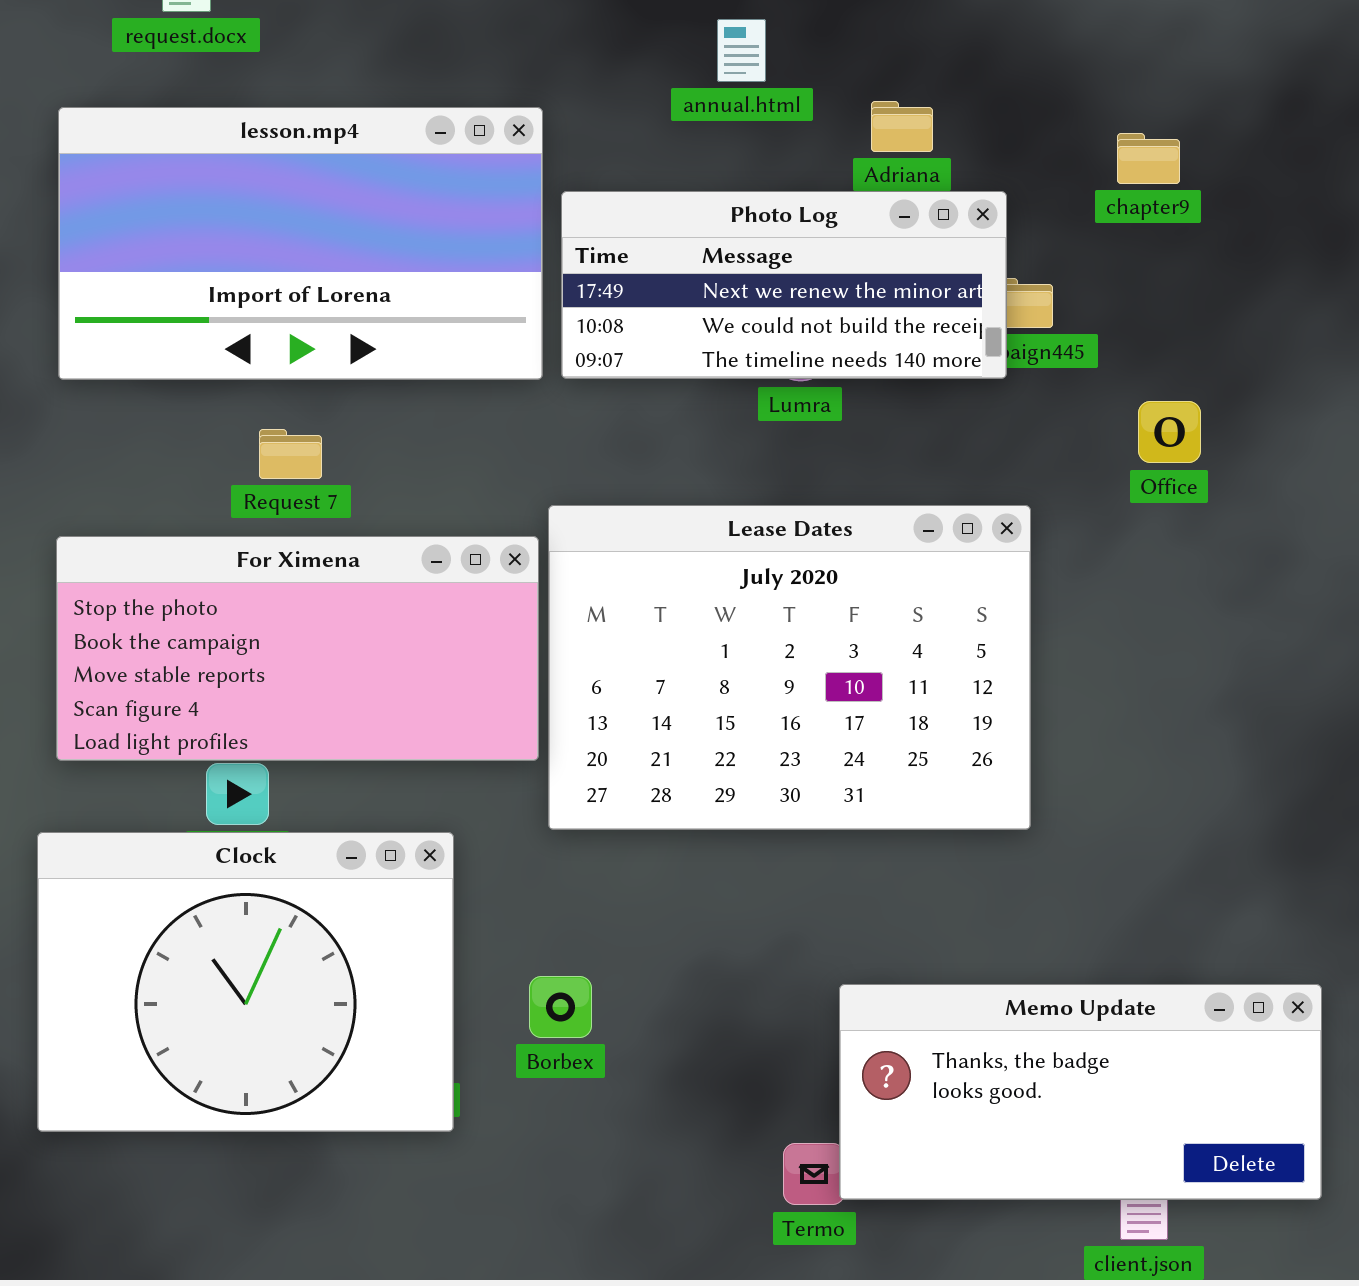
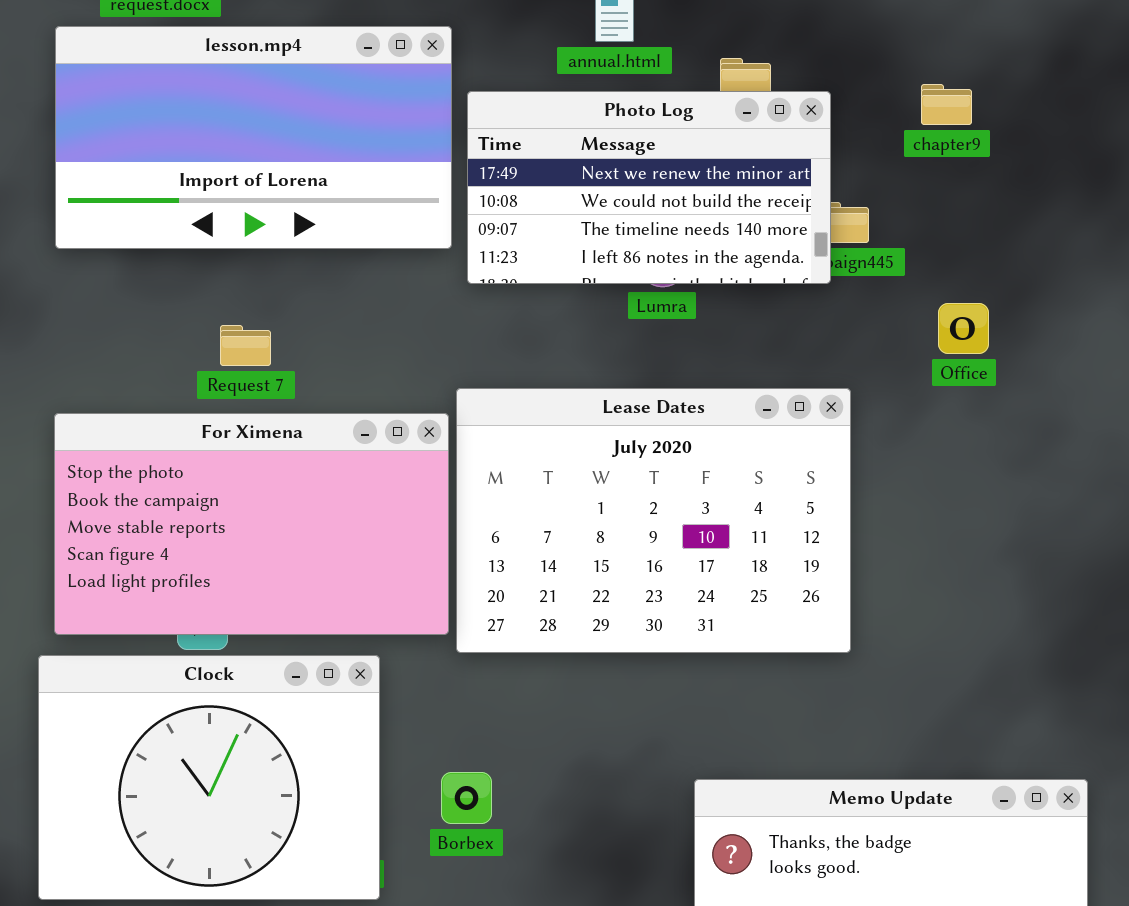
lesson.mp4: [58,107,543,380] -> [55,26,452,249], moved
Photo Log: [561,191,1007,379] -> [467,91,831,284], resized
For Ximena: [56,536,539,761] -> [54,413,449,635], resized

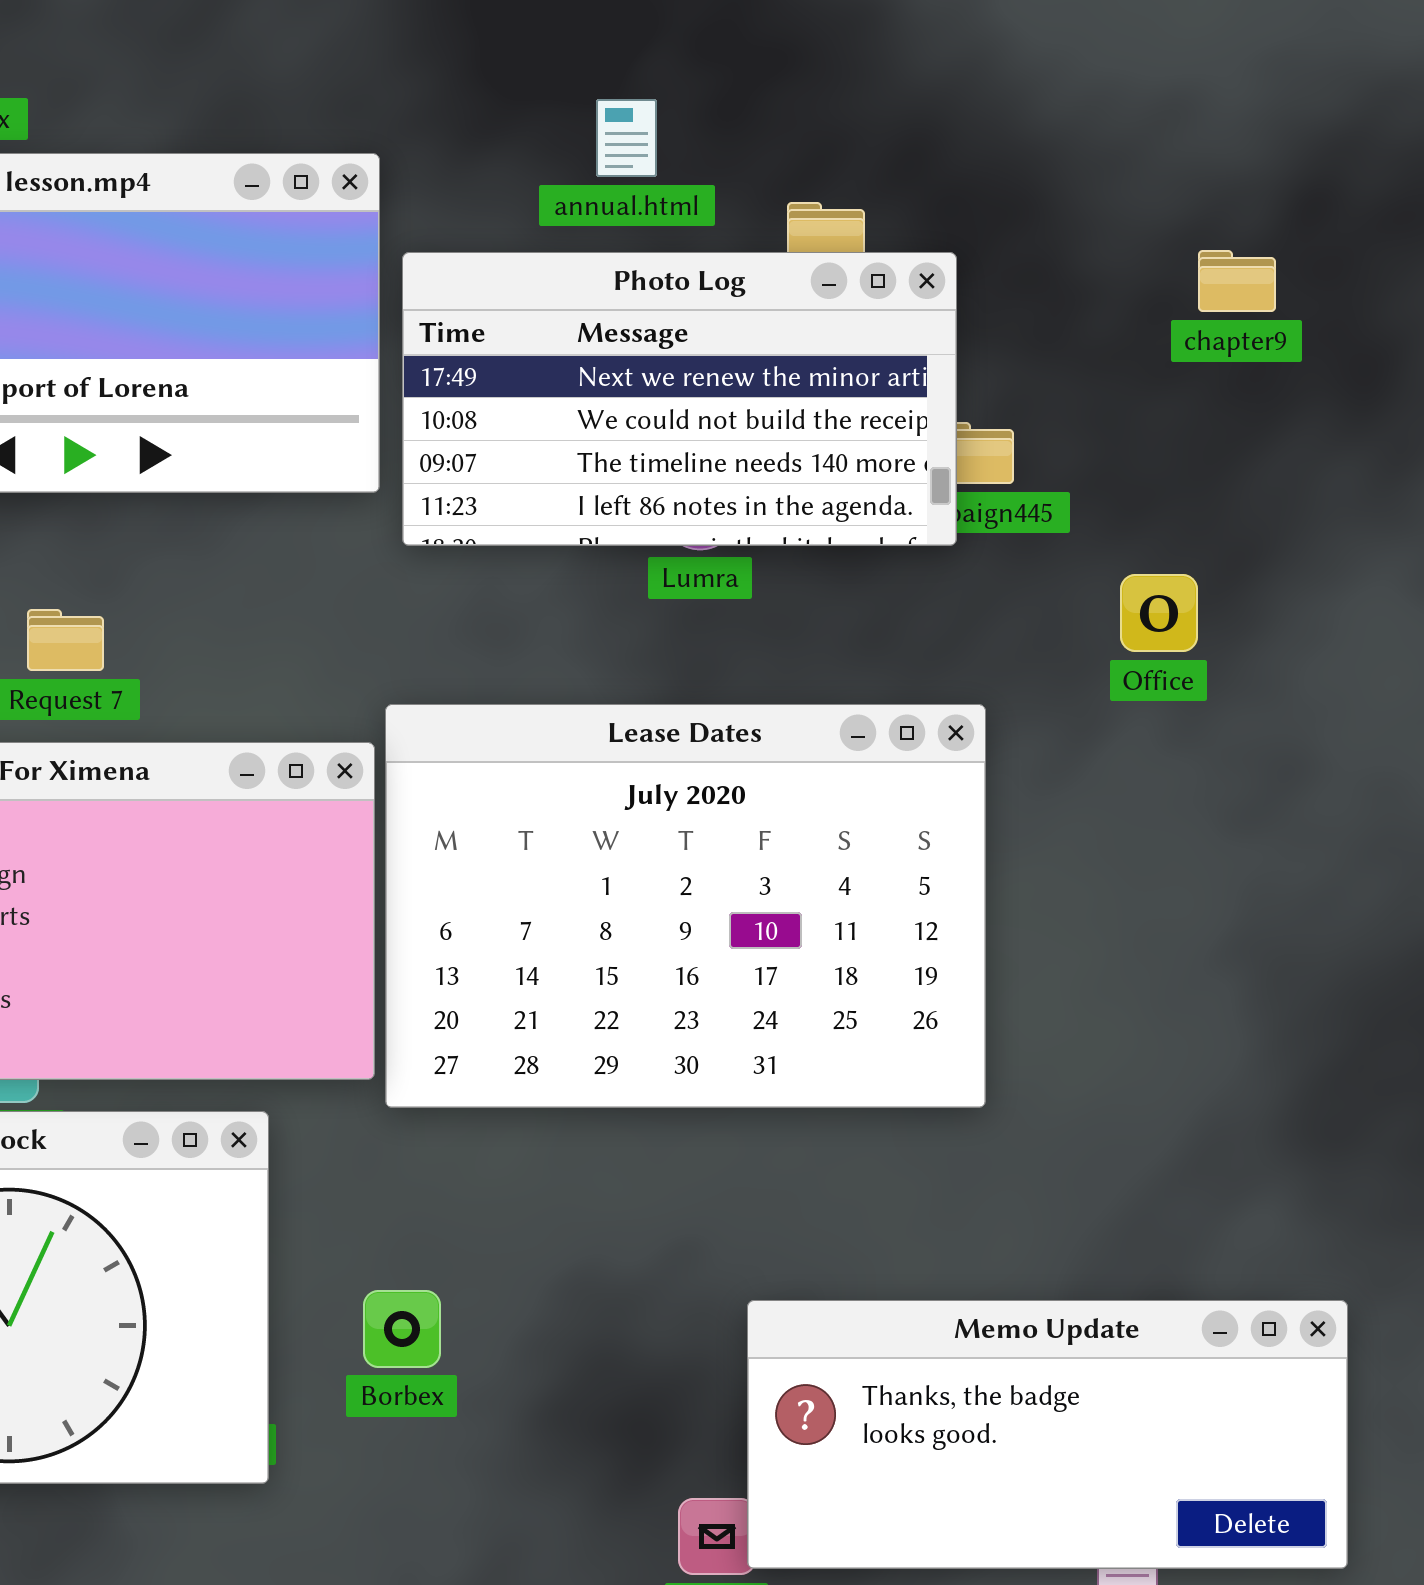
chapter9: [921,84,972,125] -> [1198,250,1276,312], moved

